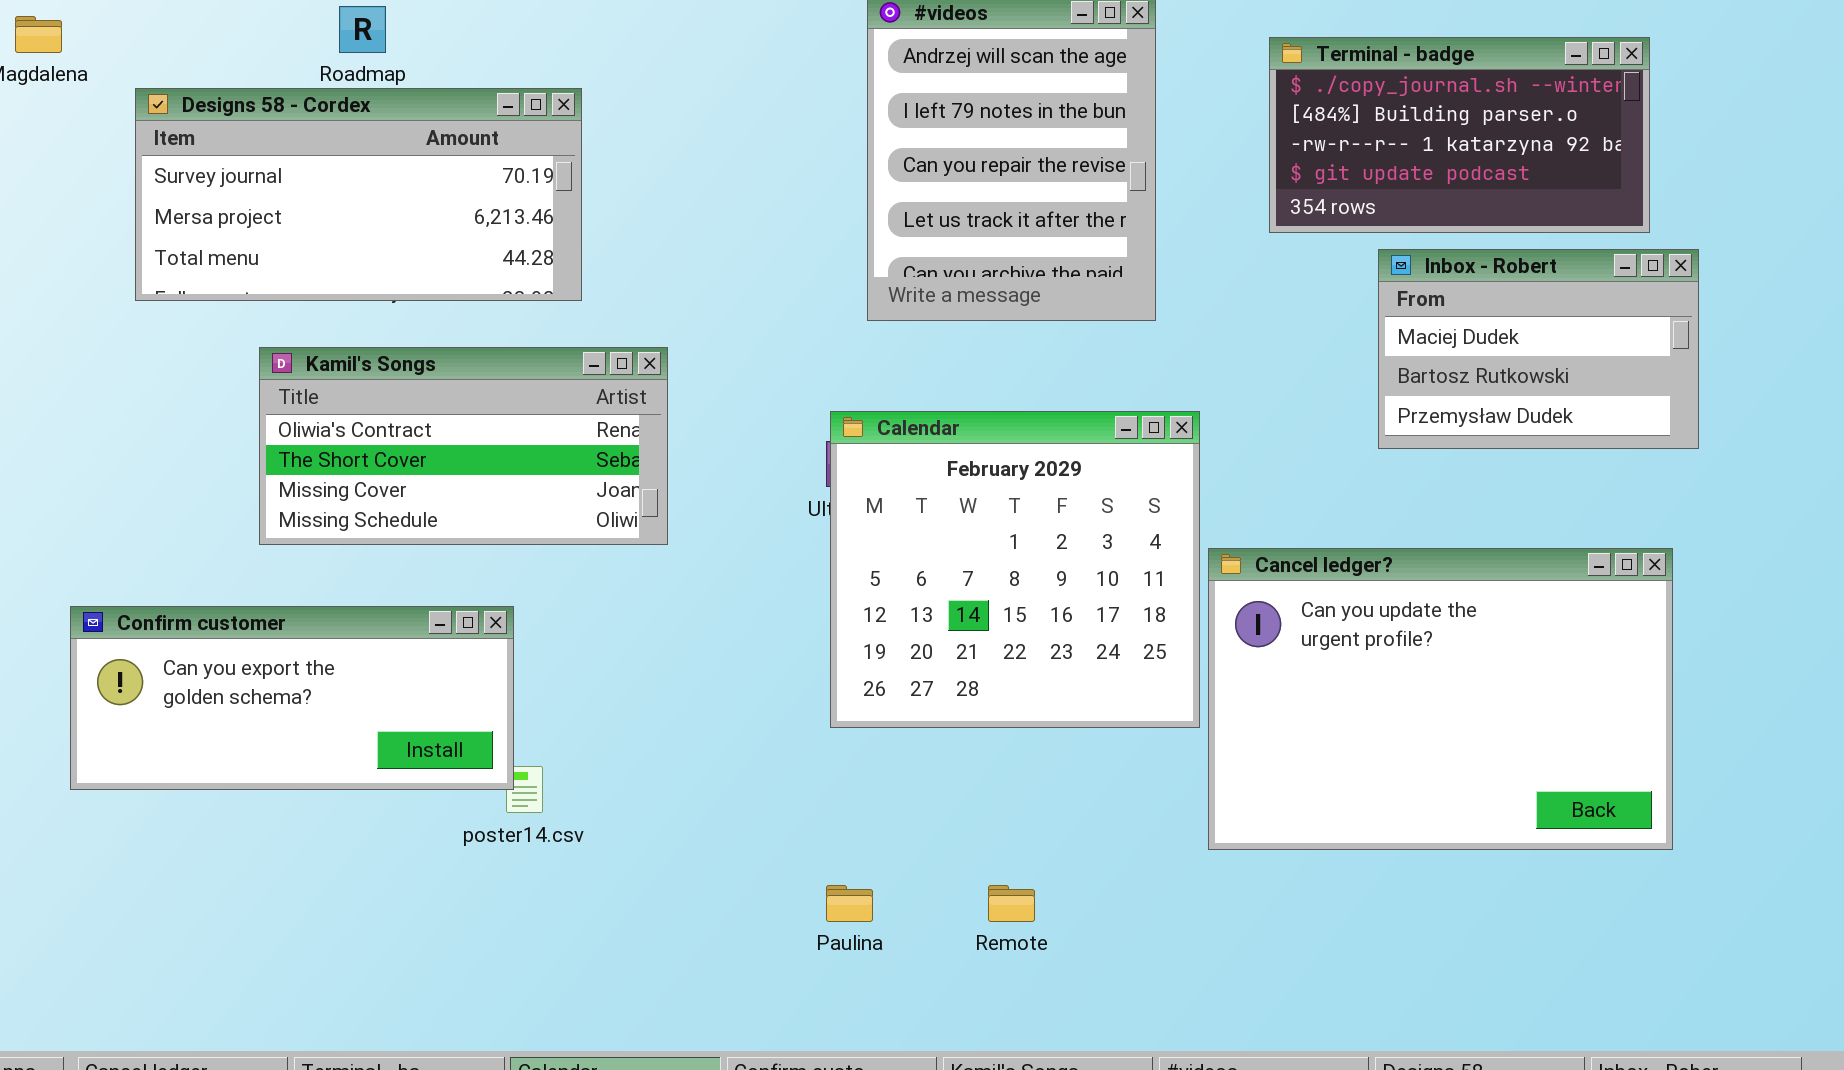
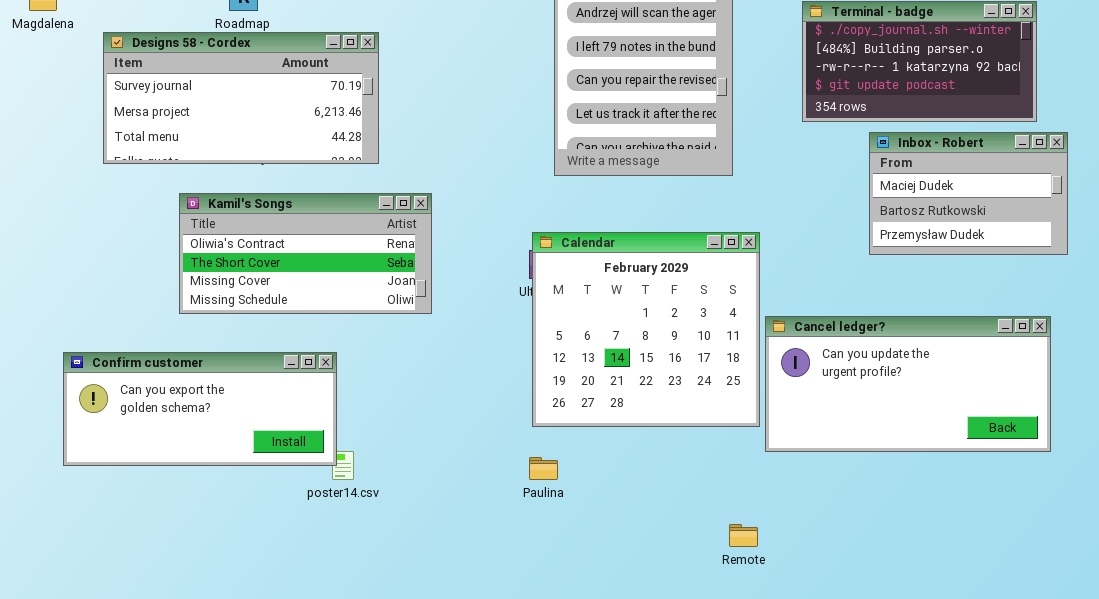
Cancel ledger?: [1208,548,1673,850] -> [765,316,1051,452], resized
Paulina: [826,885,873,922] -> [529,457,558,480], moved
Remote: [988,885,1035,922] -> [729,524,758,547], moved

